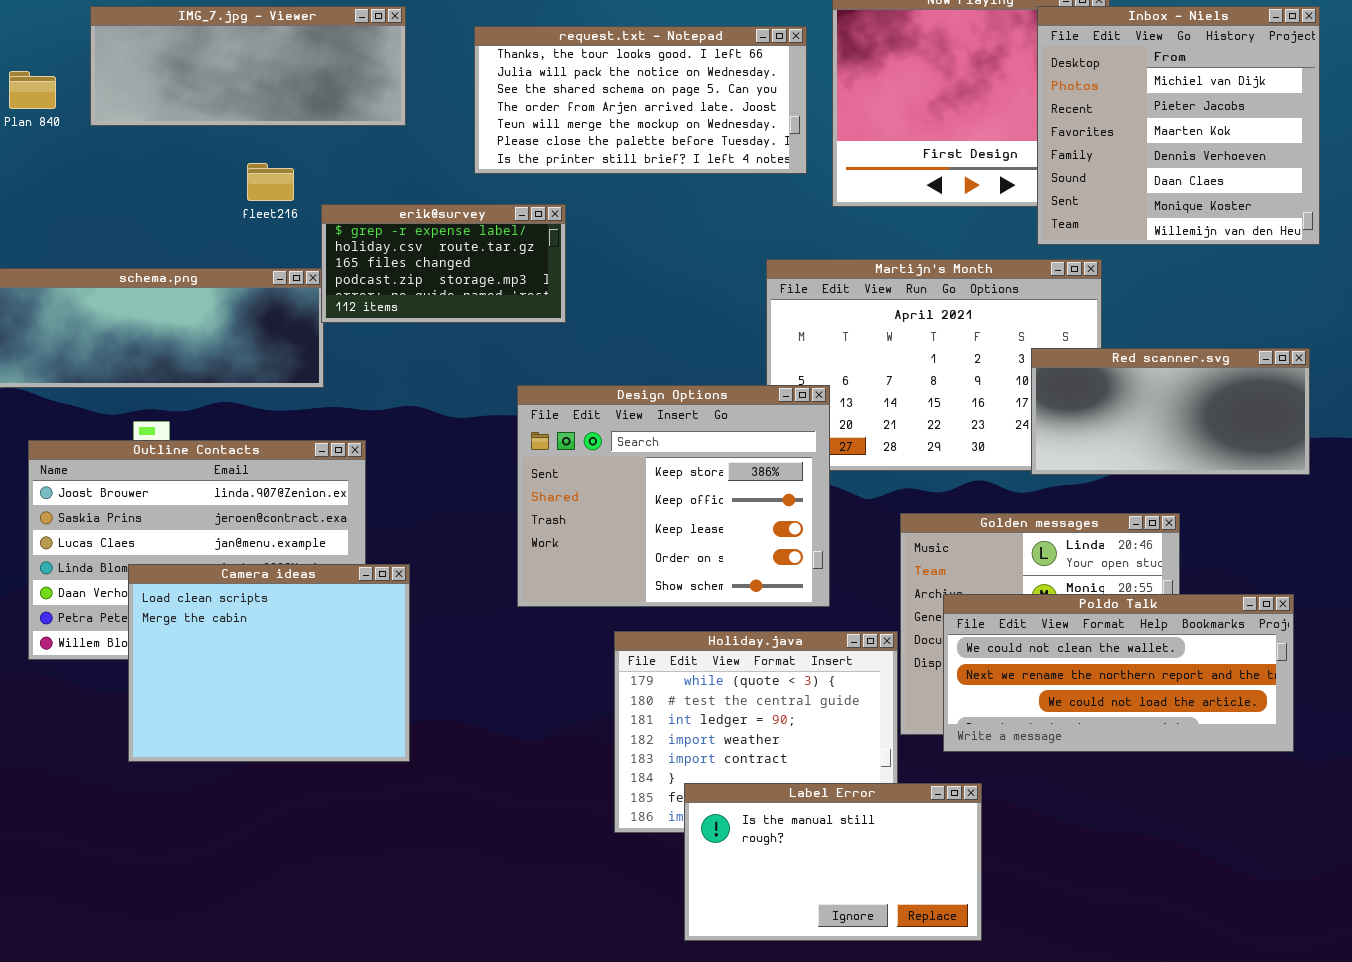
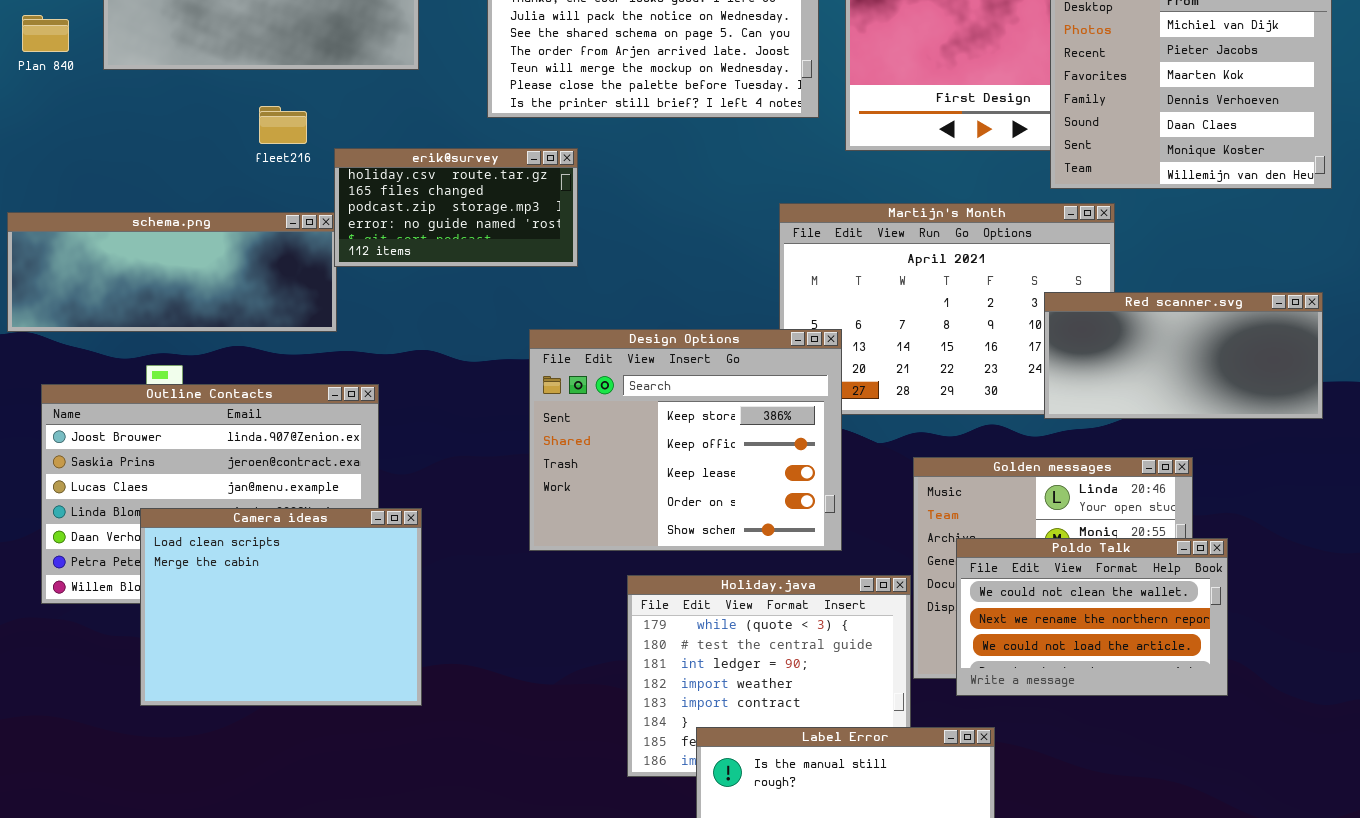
erik@survey: [321,204,566,323] -> [334,148,578,267], scrolled down 1 row
Poldo Talk: [943,594,1294,752] -> [956,538,1228,696], resized

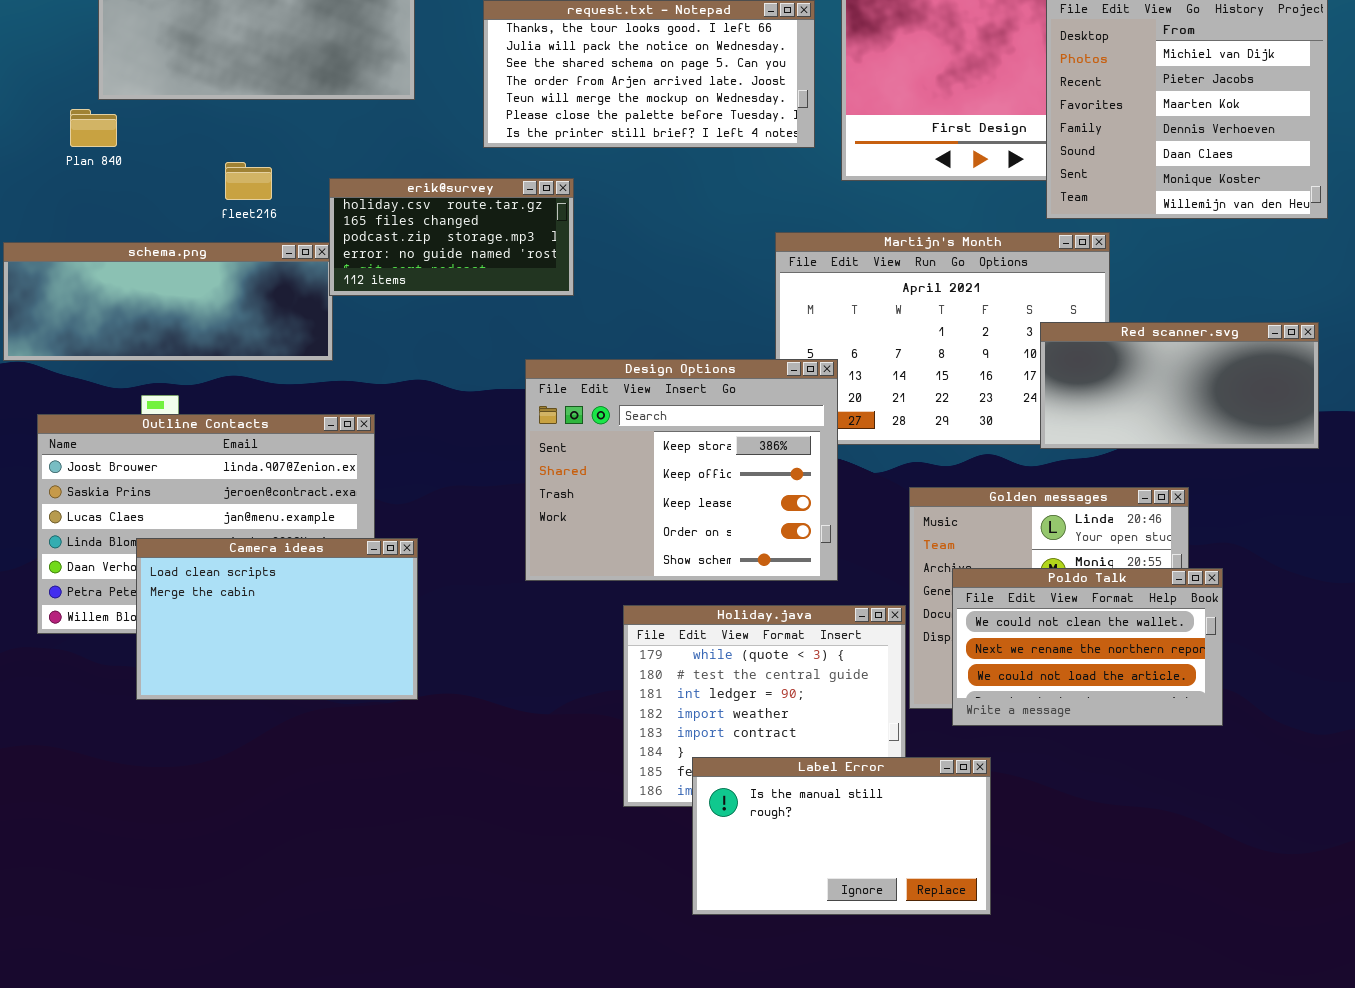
Plan 840: [22,15,69,52] -> [70,109,117,147], moved
fleet216: [259,106,307,144] -> [225,162,272,200], moved
Camera ideas: [140,508,422,706] -> [136,538,418,700], resized

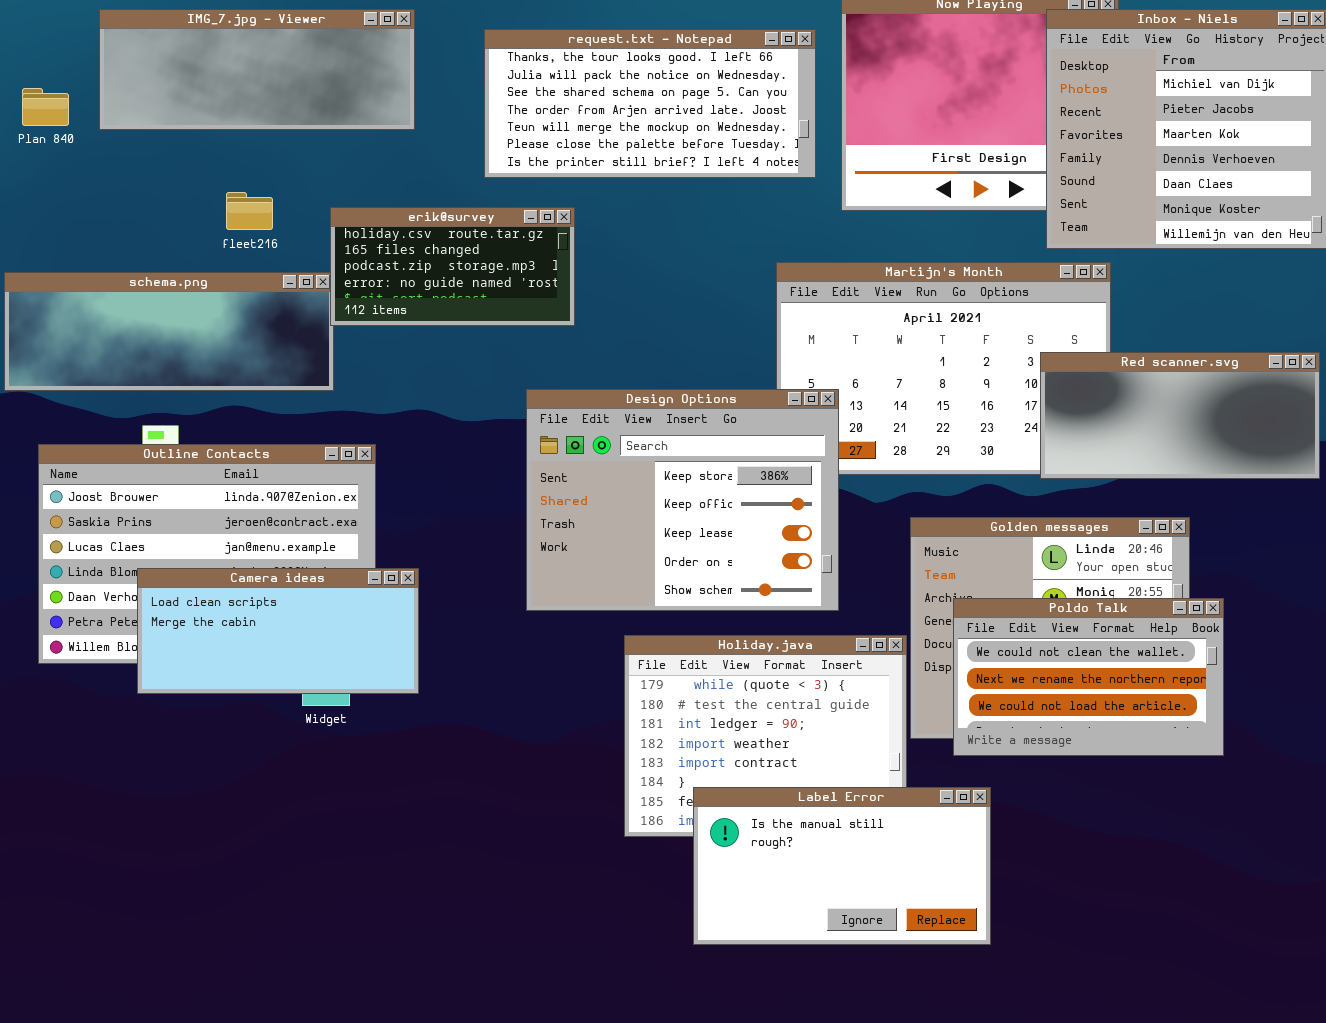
Plan 840: [70,109,117,147] -> [22,88,69,126], moved
Camera ideas: [136,538,418,700] -> [137,568,419,694], resized

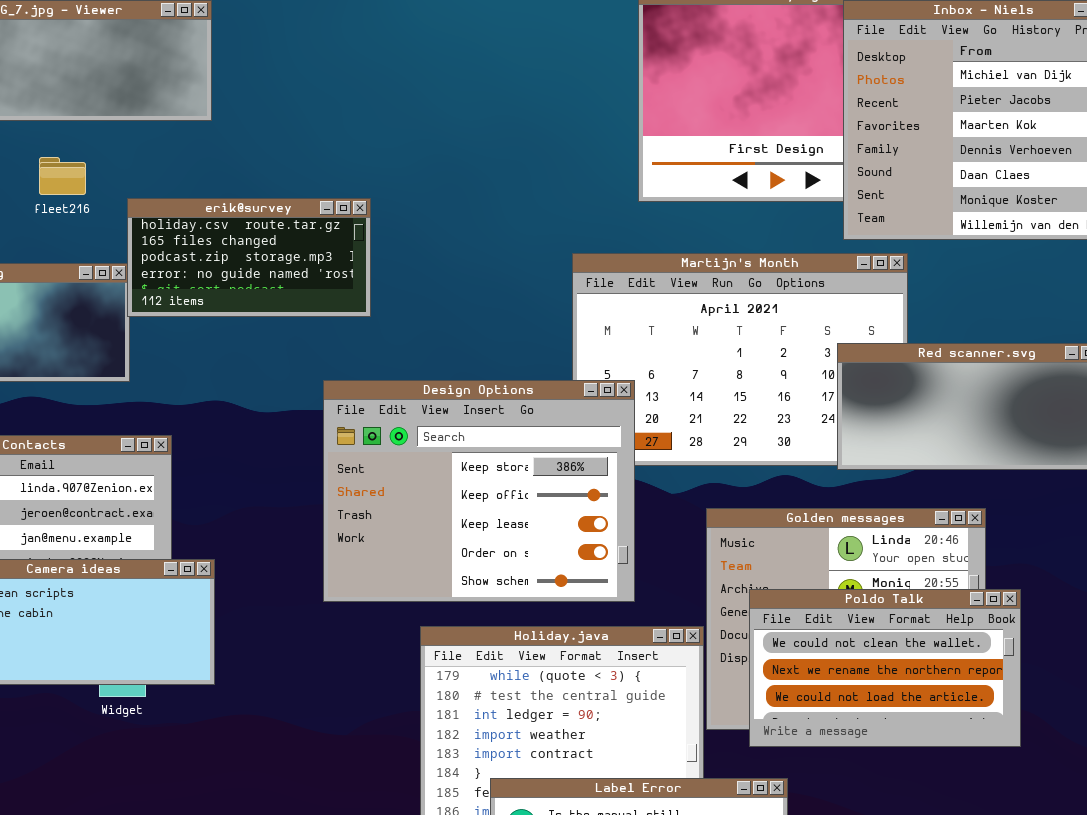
request.txt - Notepad: [484,29,816,178] -> none, closed
fleet216: [226,192,273,230] -> [39,157,86,195], moved

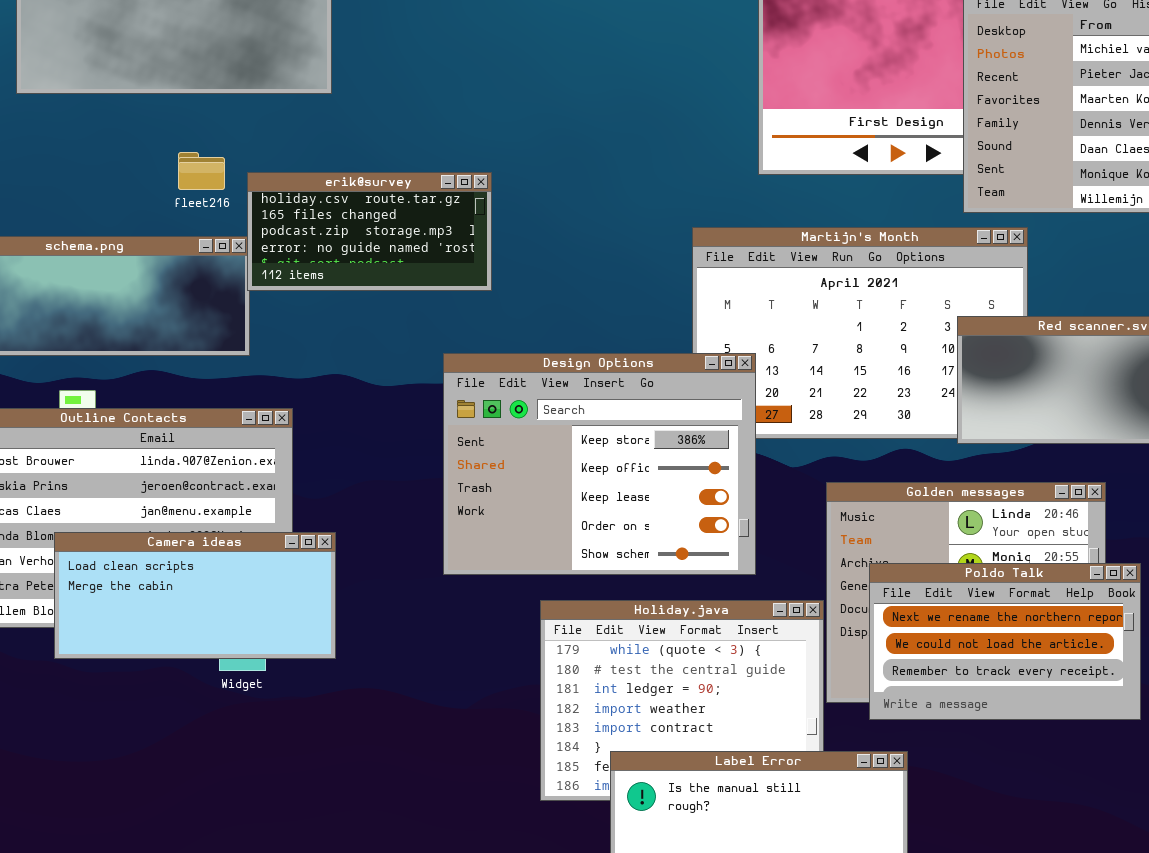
fleet216: [39,157,86,195] -> [178,152,225,190], moved
Poldo Talk: [749,589,1021,747] -> [869,563,1141,720], scrolled down 1 row

